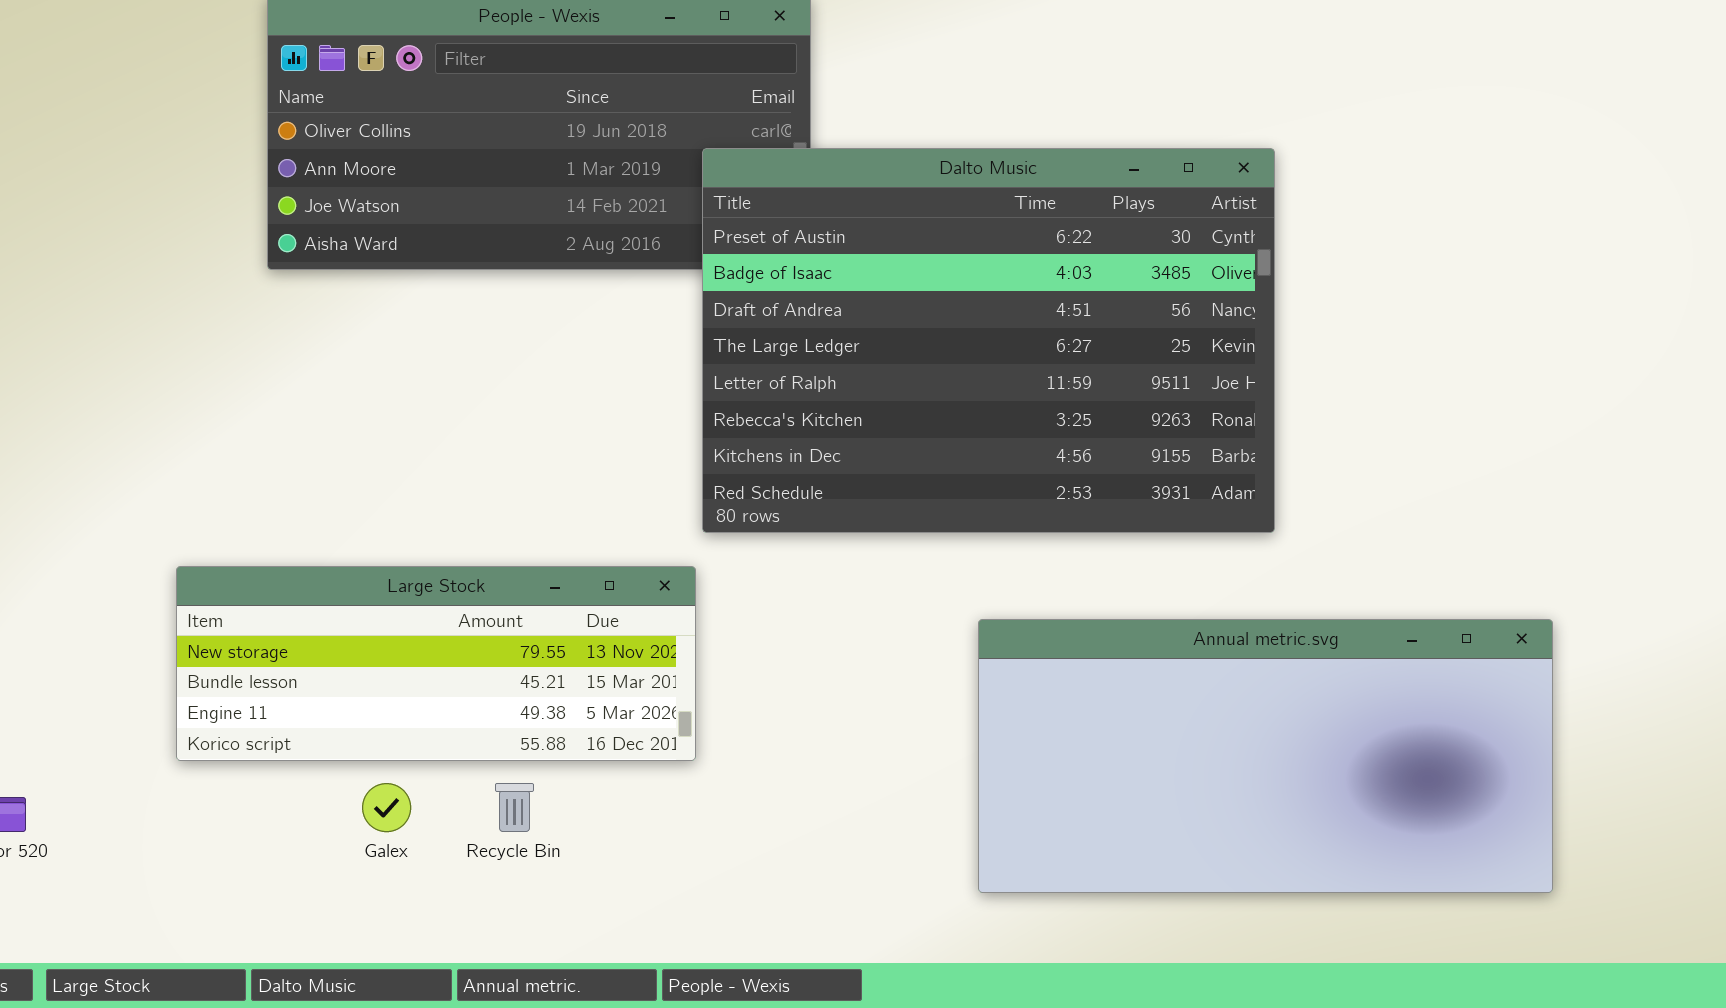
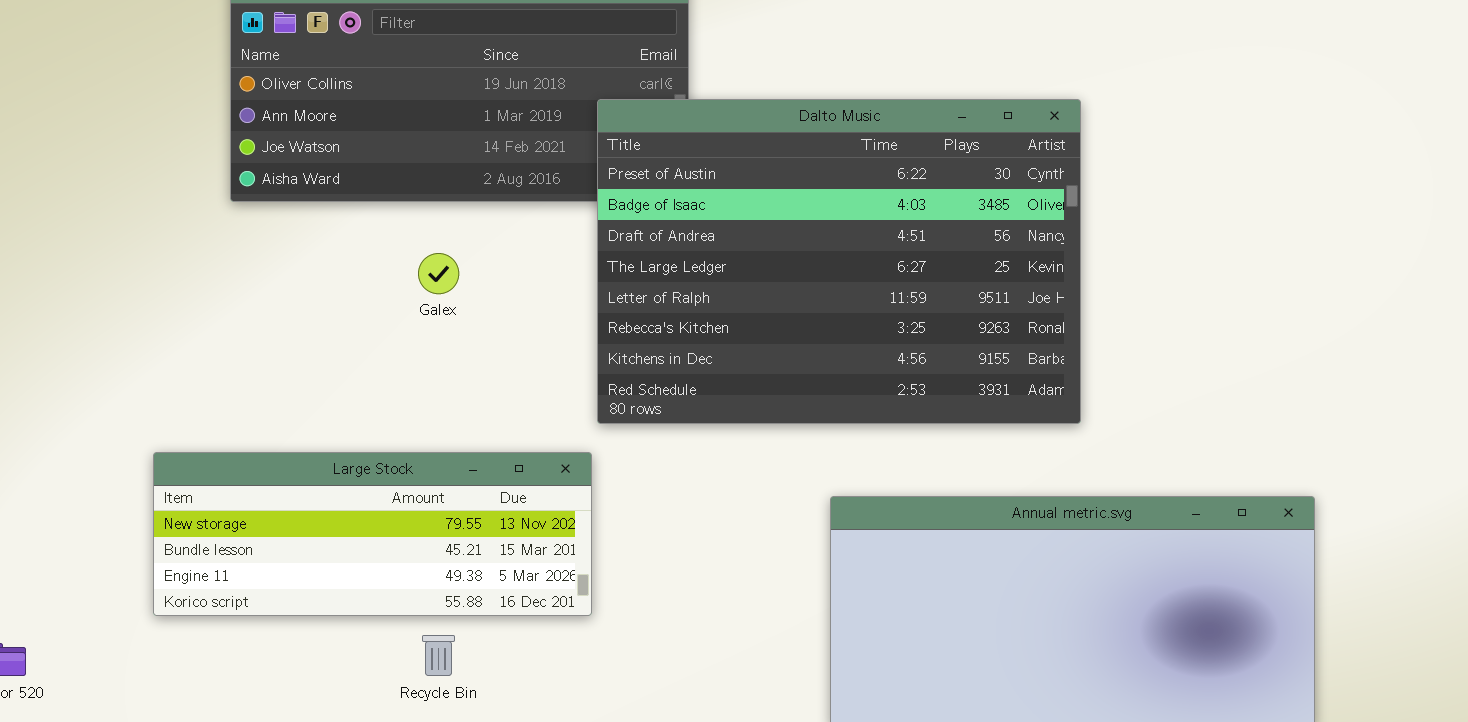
Galex: [362,783,411,832] -> [418,253,459,294], moved

